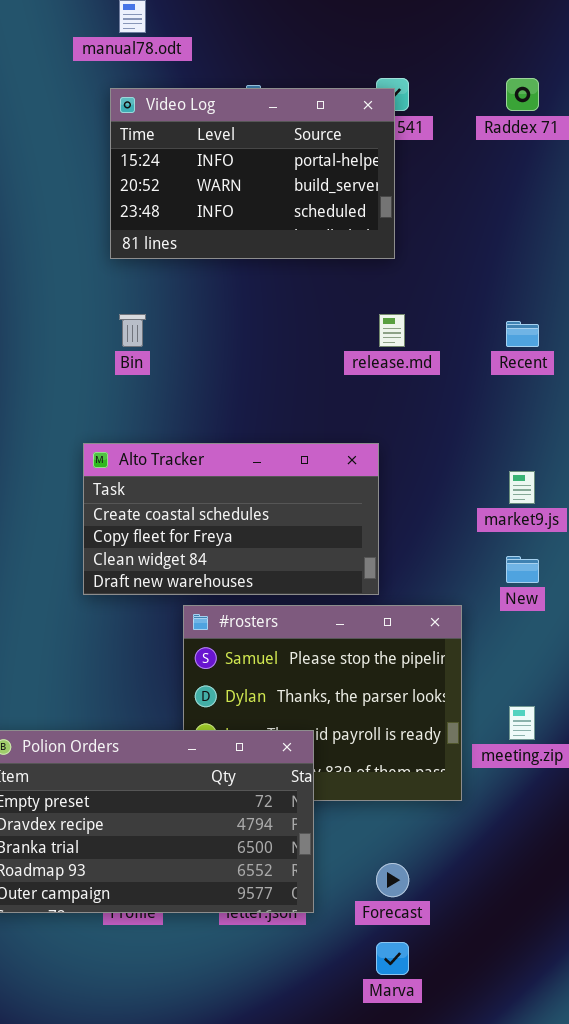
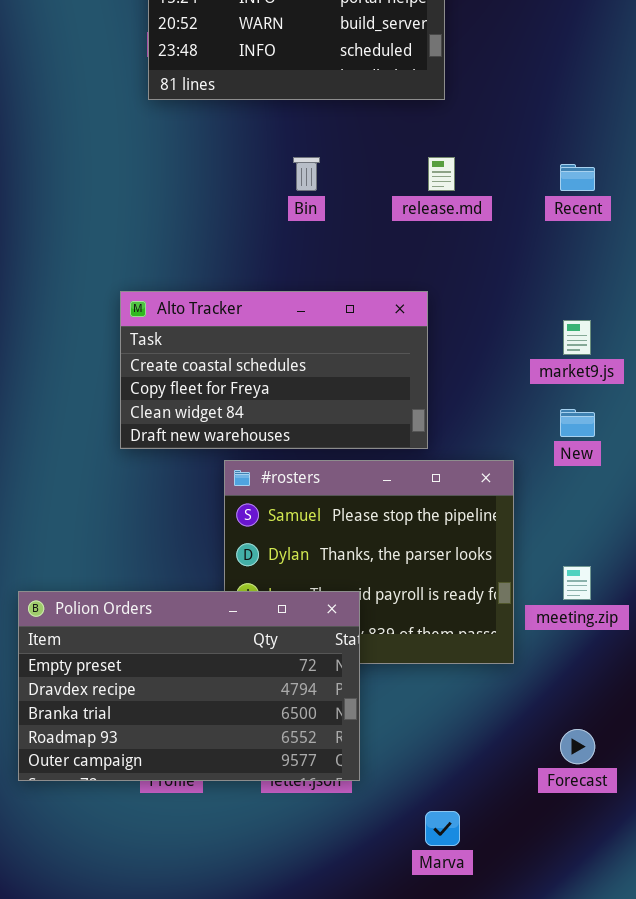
Bin: [119,314,146,347] -> [293,157,320,191], moved
Forecast: [376,863,409,897] -> [560,729,595,764], moved

